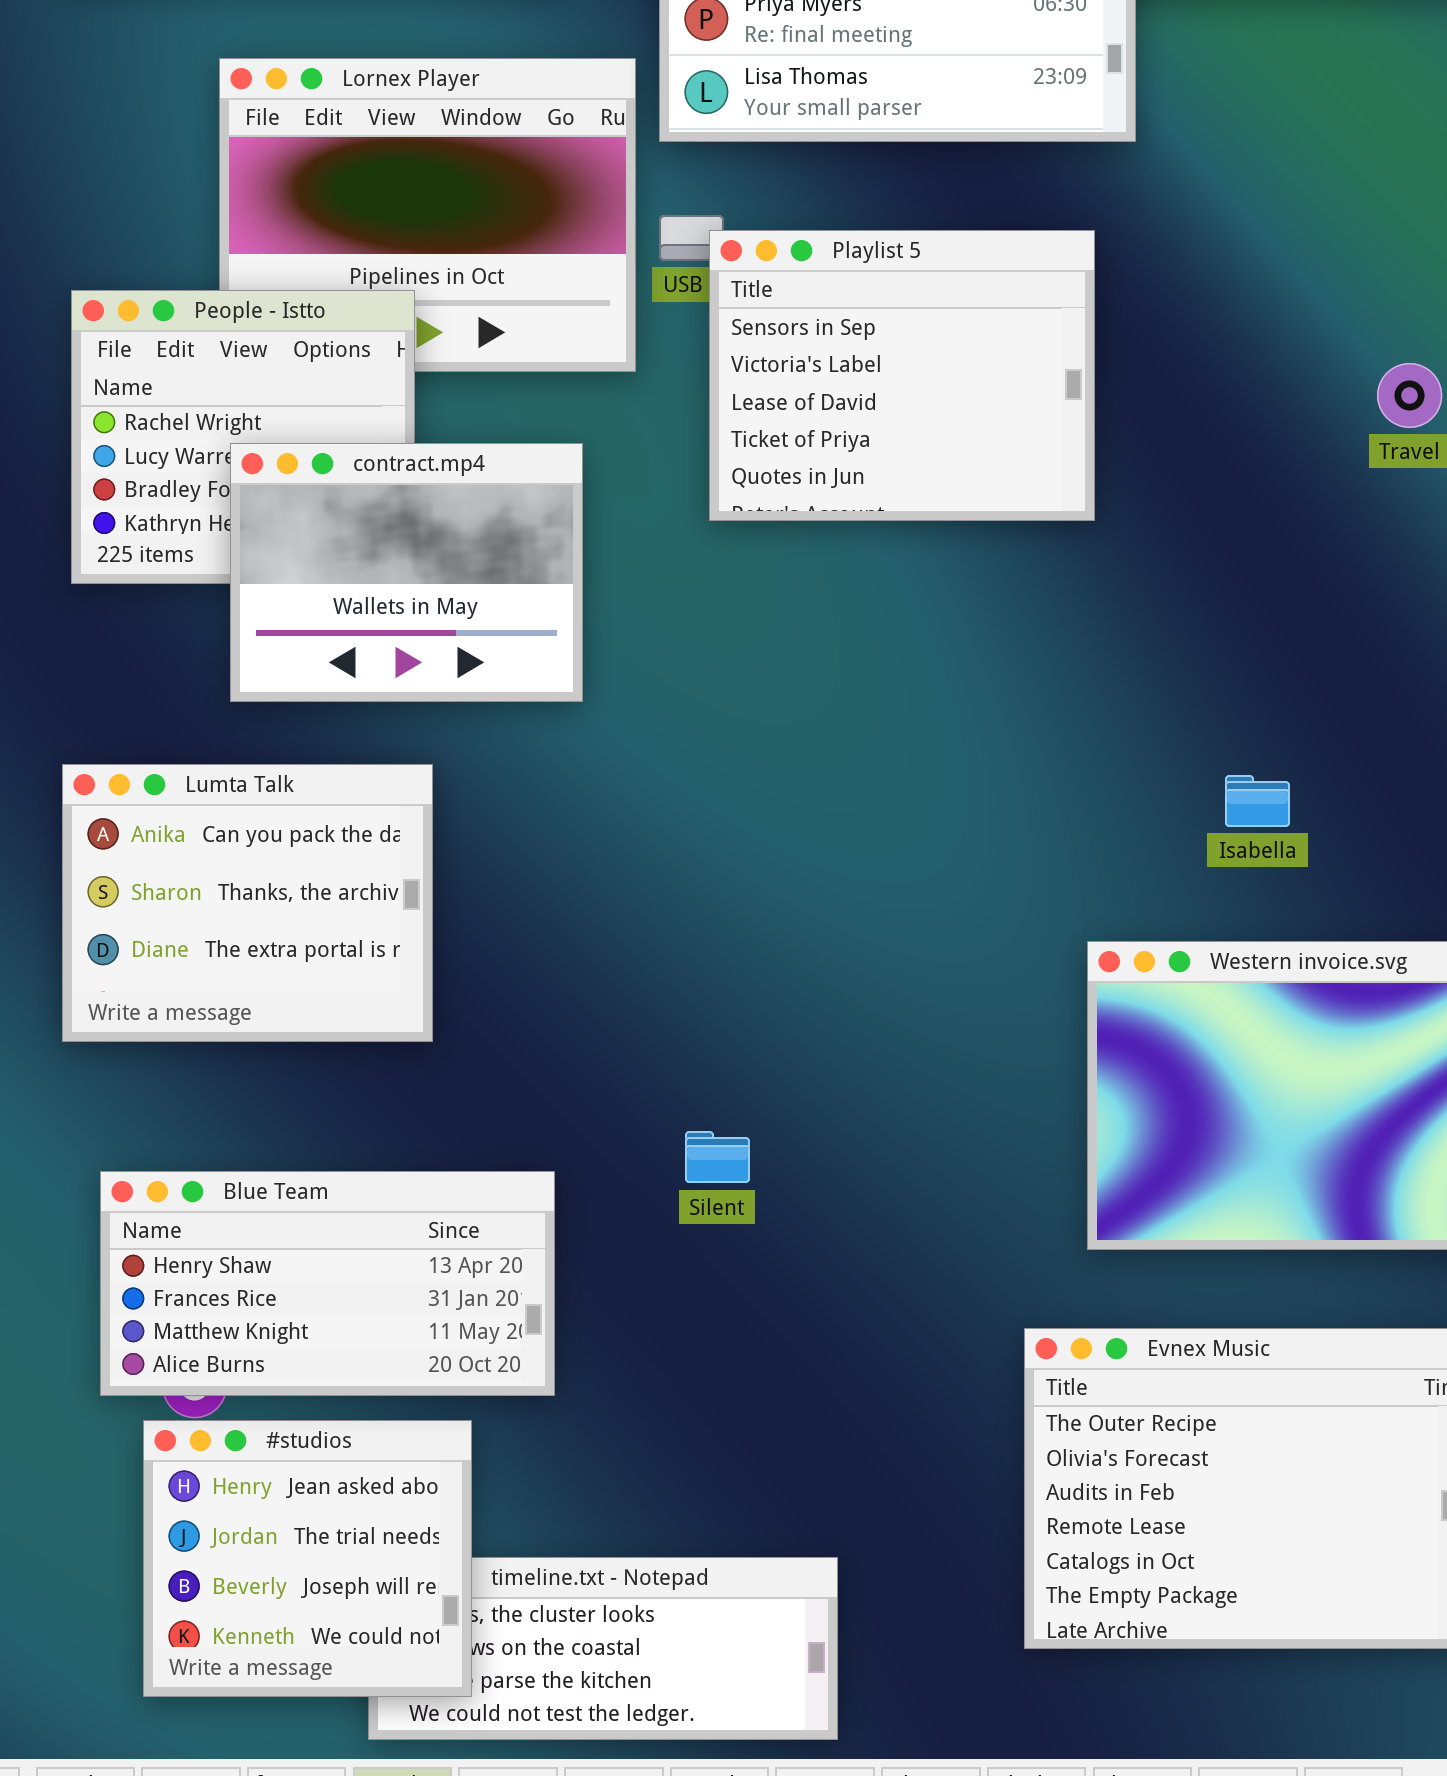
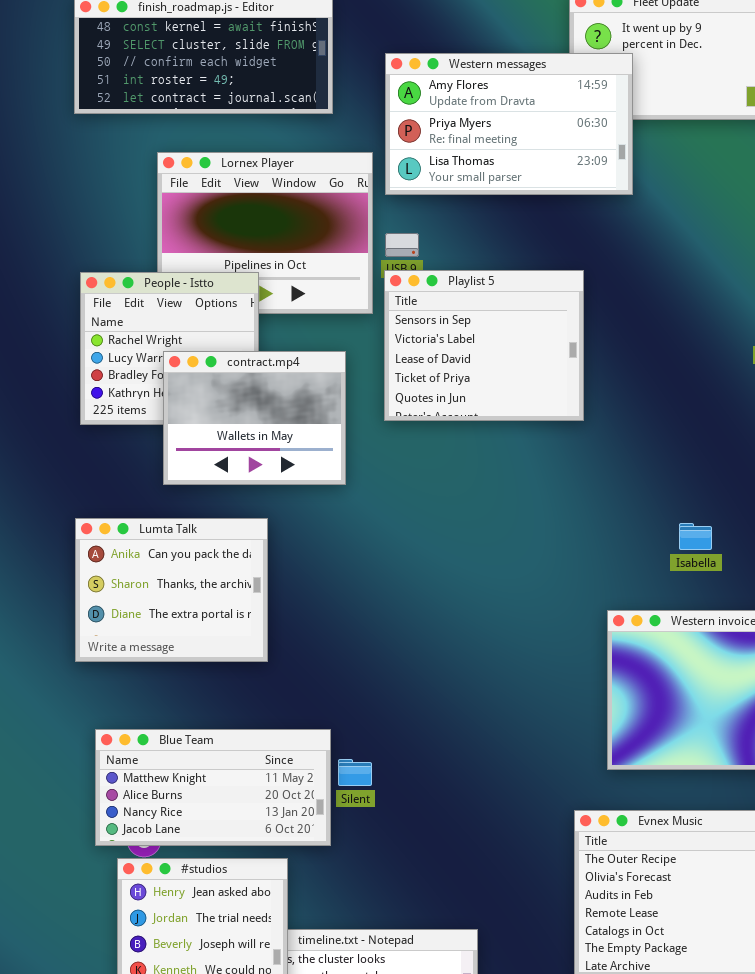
Playlist 5: [709,230,1095,521] -> [384,270,584,421], moved
Silent: [685,1131,750,1183] -> [338,759,372,786], moved
Blue Team: [100,1171,555,1396] -> [95,729,331,846], scrolled down 2 rows

